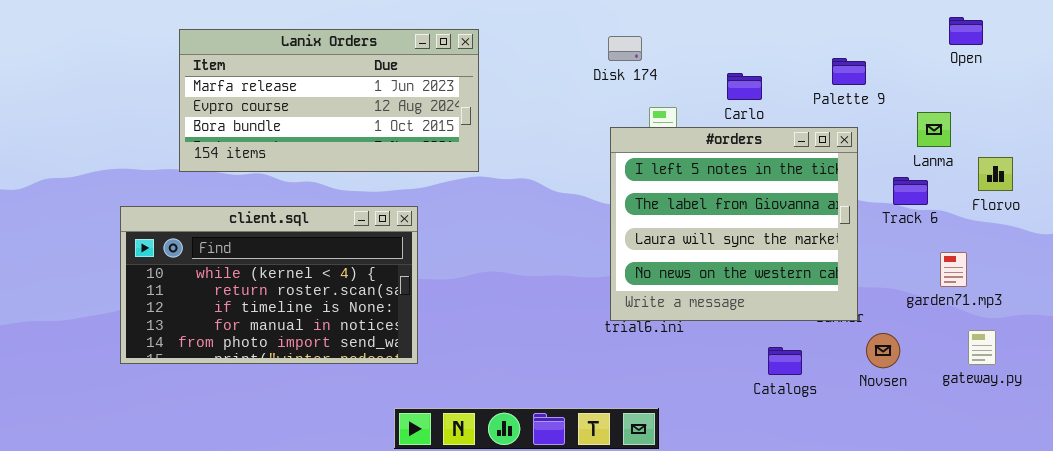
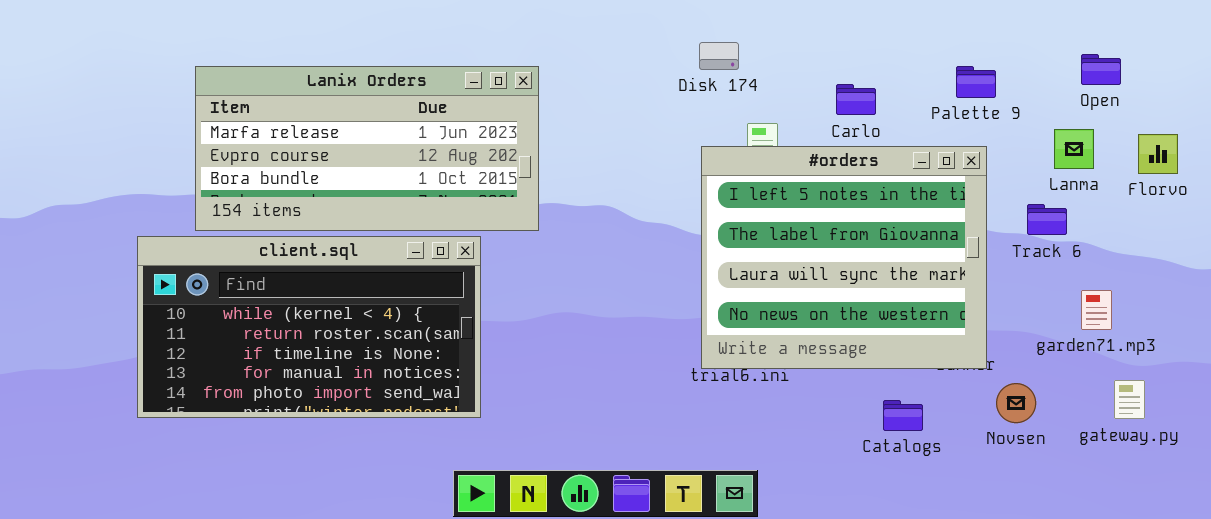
Open: [949,17,983,45] -> [1081,54,1121,85], moved
Lanix Orders: [179,29,479,172] -> [195,66,539,231], moved
Florvo: [978,157,1013,191] -> [1138,134,1178,174], moved

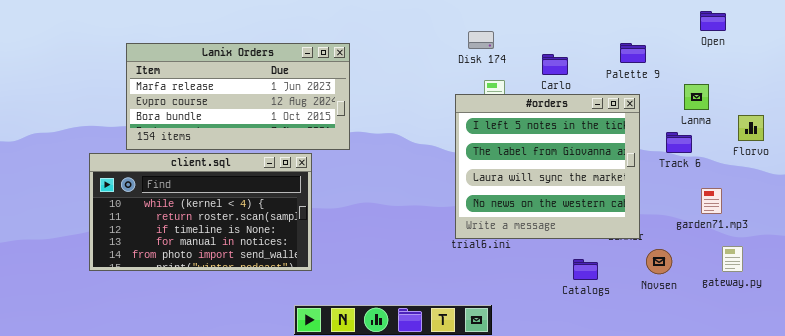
Disk 174: [699,42,739,70] -> [468,31,494,49], moved
Open: [1081,54,1121,85] -> [700,11,726,31], moved
Florvo: [1138,134,1178,174] -> [738,115,764,141], moved

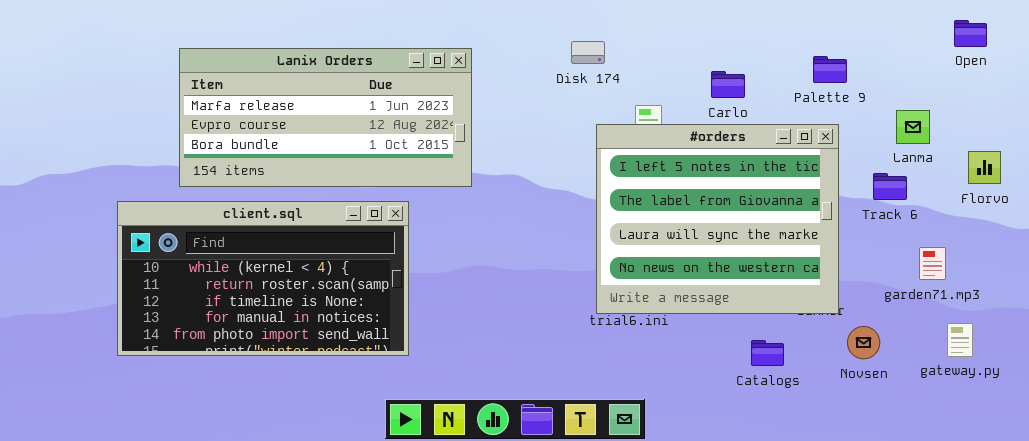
Open: [700,11,726,31] -> [954,20,987,47], moved
Disk 174: [468,31,494,49] -> [571,41,605,64], moved
Lanix Orders: [126,43,350,150] -> [179,48,472,187], moved

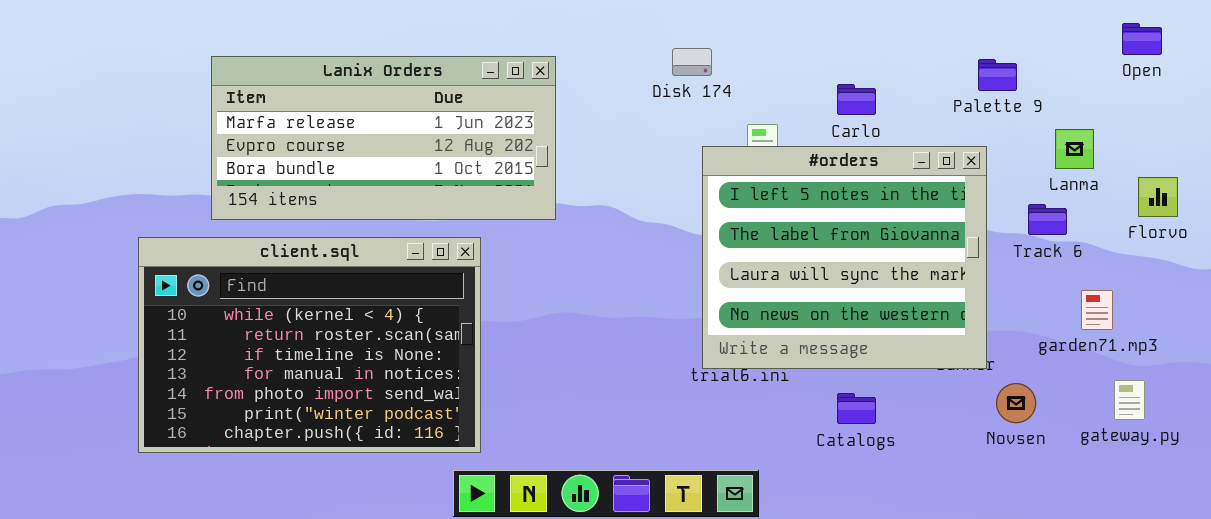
Palette 9: [813,56,847,83] -> [978,59,1017,91], moved
client.sql: [117,201,409,356] -> [138,237,481,453], resized
Catalogs: [751,340,784,366] -> [837,393,876,424], moved

